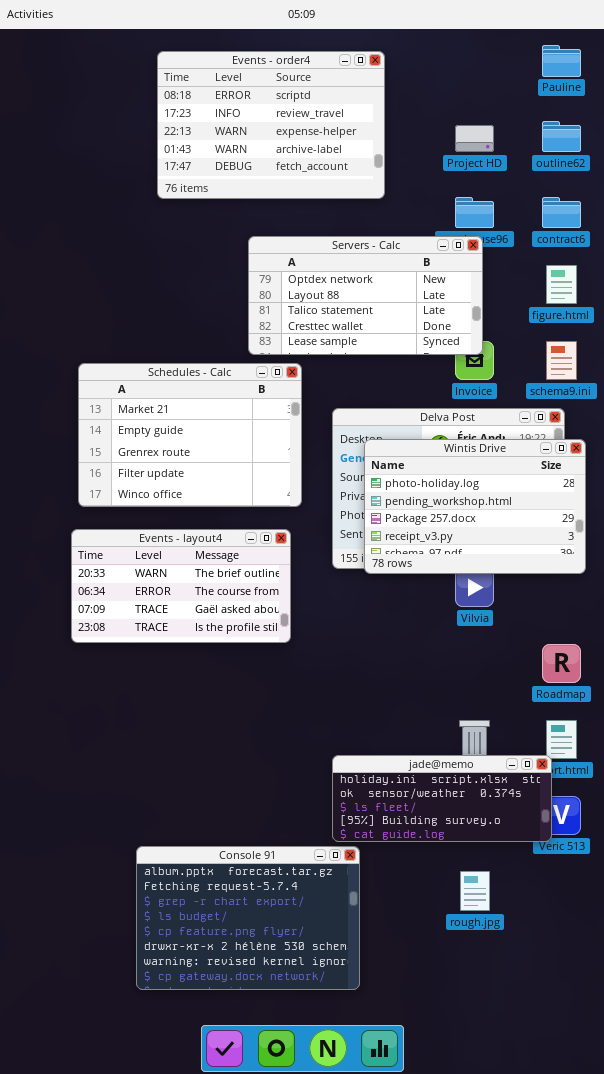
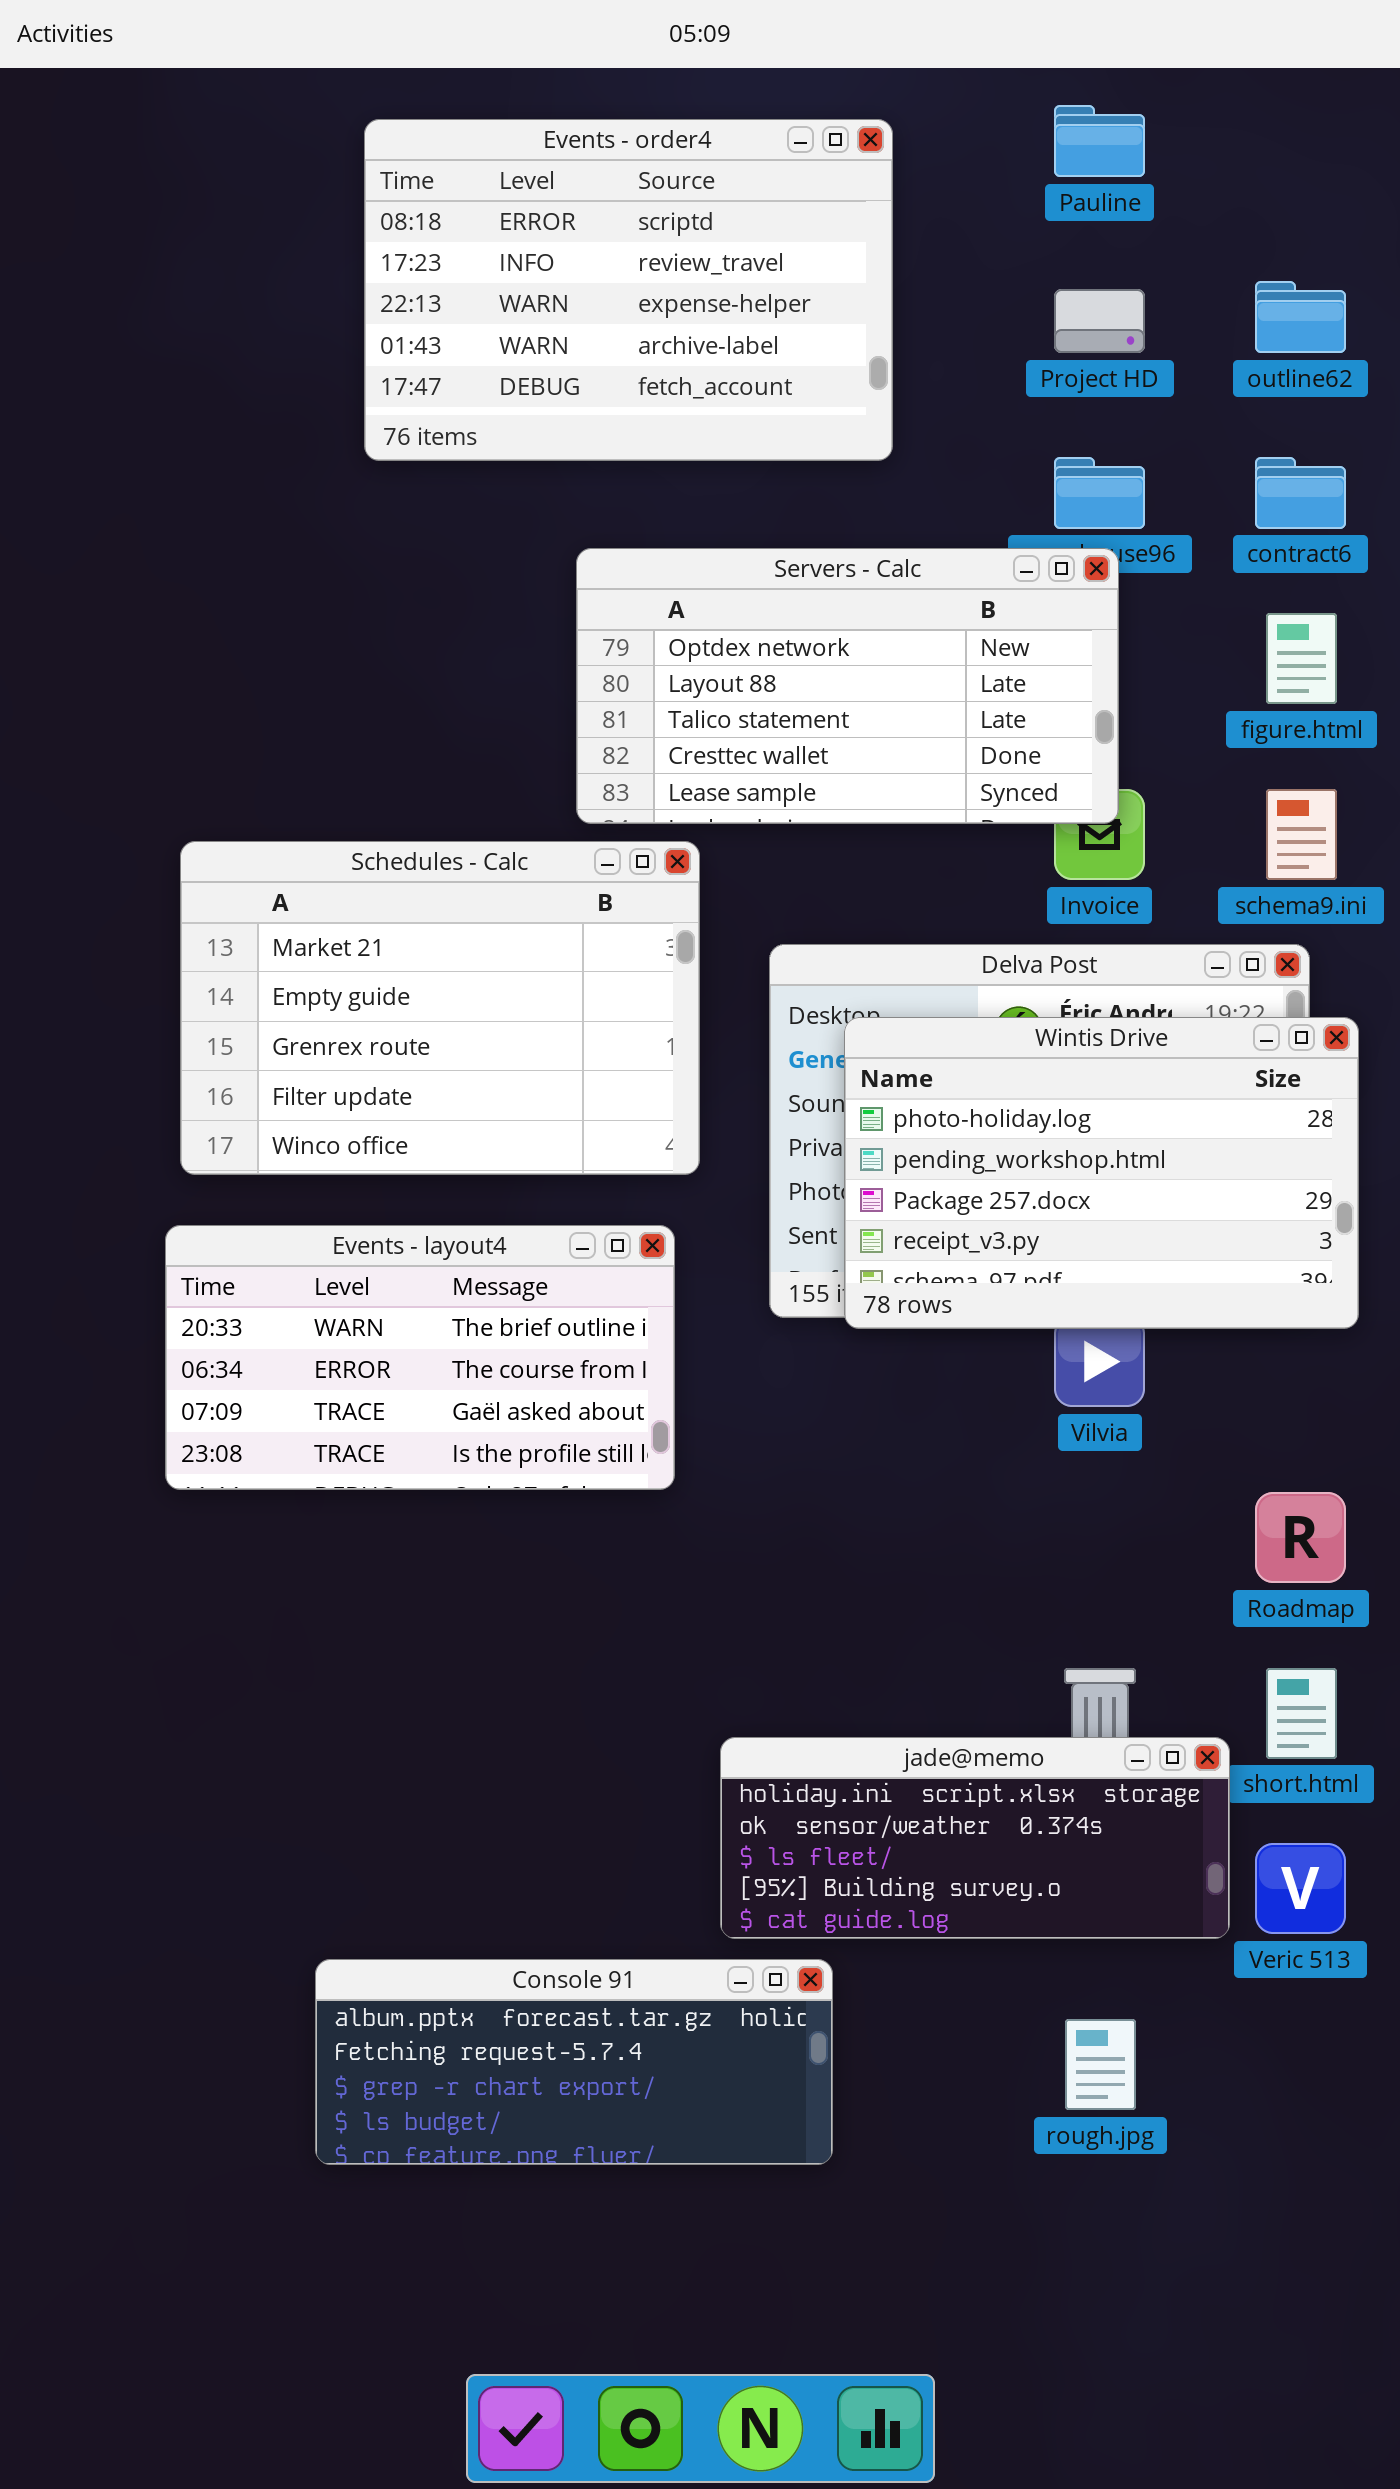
Pauline: [542,45,581,77] -> [1054,105,1145,177], moved
jade@memo: [332,755,552,842] -> [720,1737,1230,1939], moved
Console 91: [136,846,360,990] -> [315,1959,833,2165], resized

